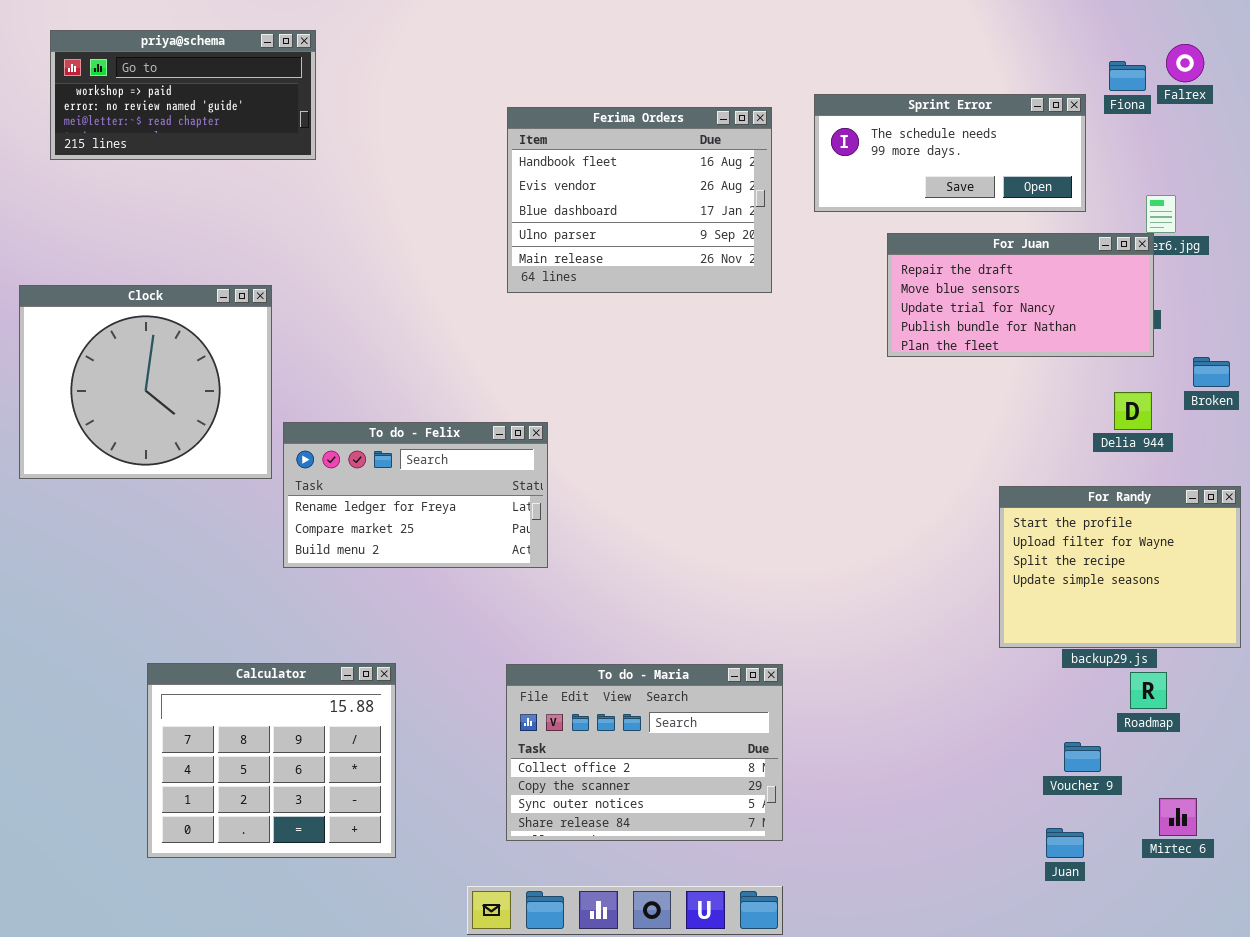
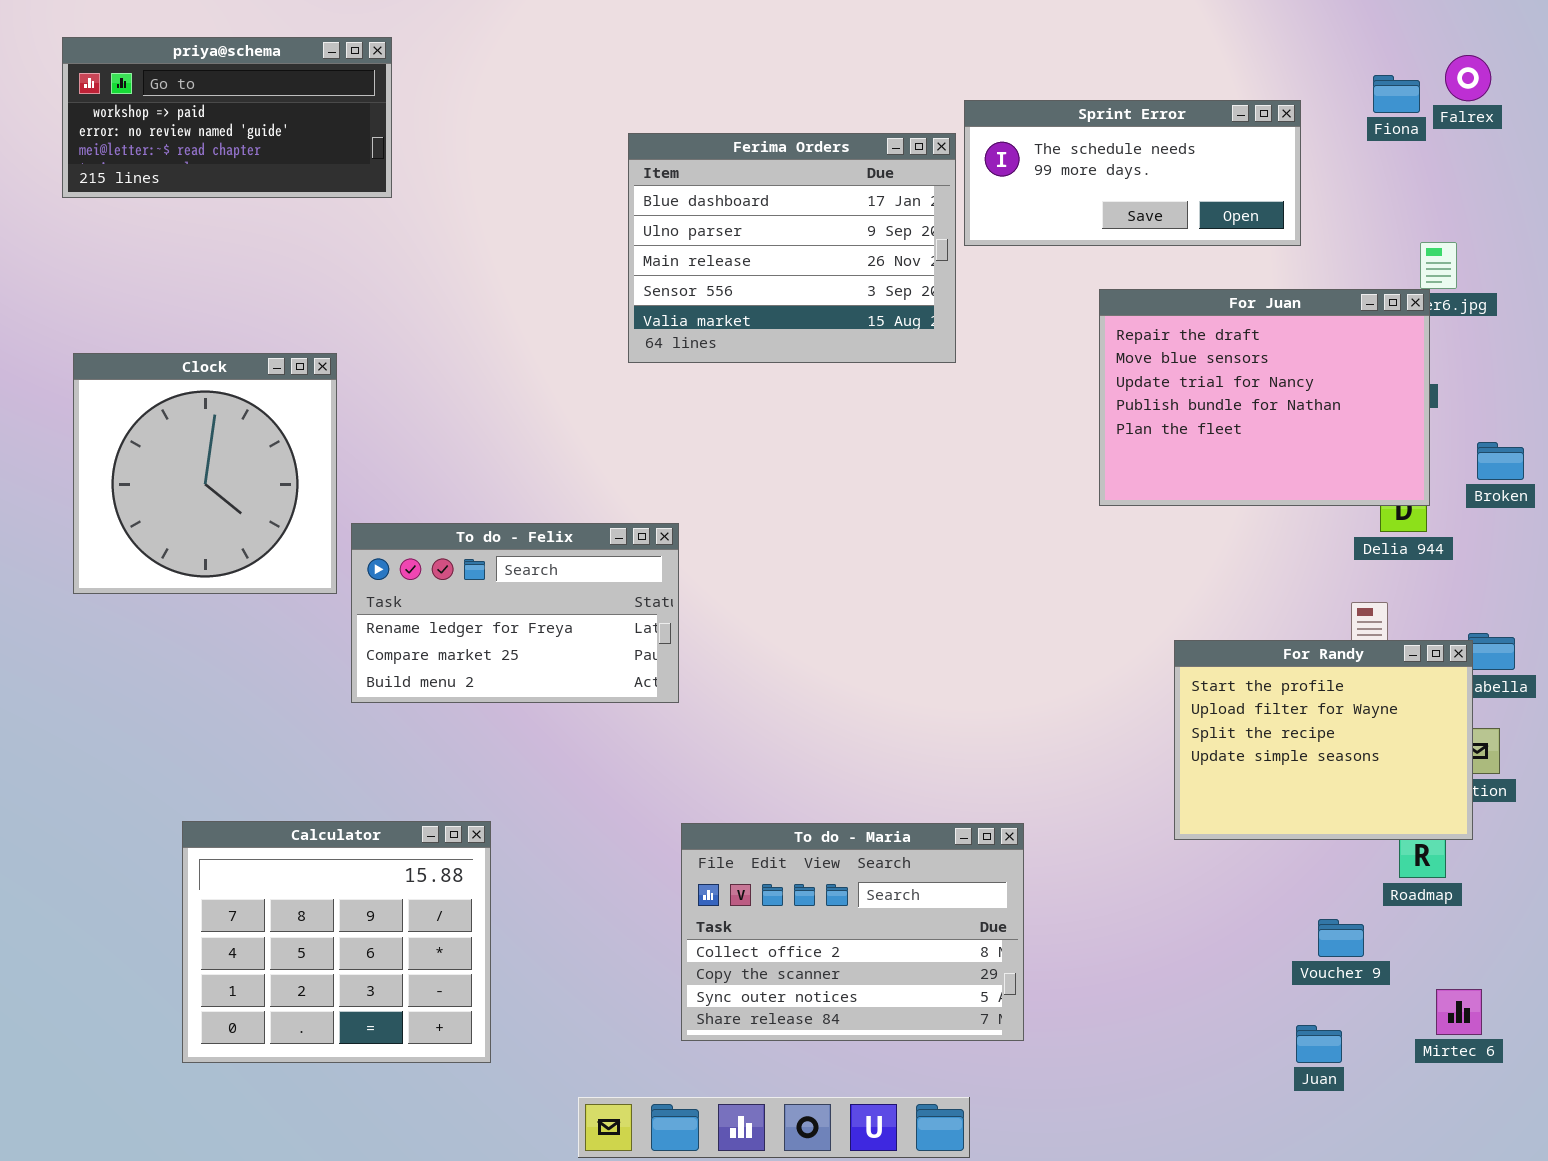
Sprint Error: [814,94,1086,212] -> [964,100,1301,246], moved
Ferima Orders: [507,107,772,293] -> [628,133,956,363], scrolled down 2 rows
For Juan: [887,233,1154,357] -> [1099,289,1430,506], resized
Clock: [19,285,272,479] -> [73,353,337,594], resized
For Randy: [999,486,1241,648] -> [1174,640,1473,840], moved
To do - Maria: [506,664,783,841] -> [681,823,1024,1041], moved

